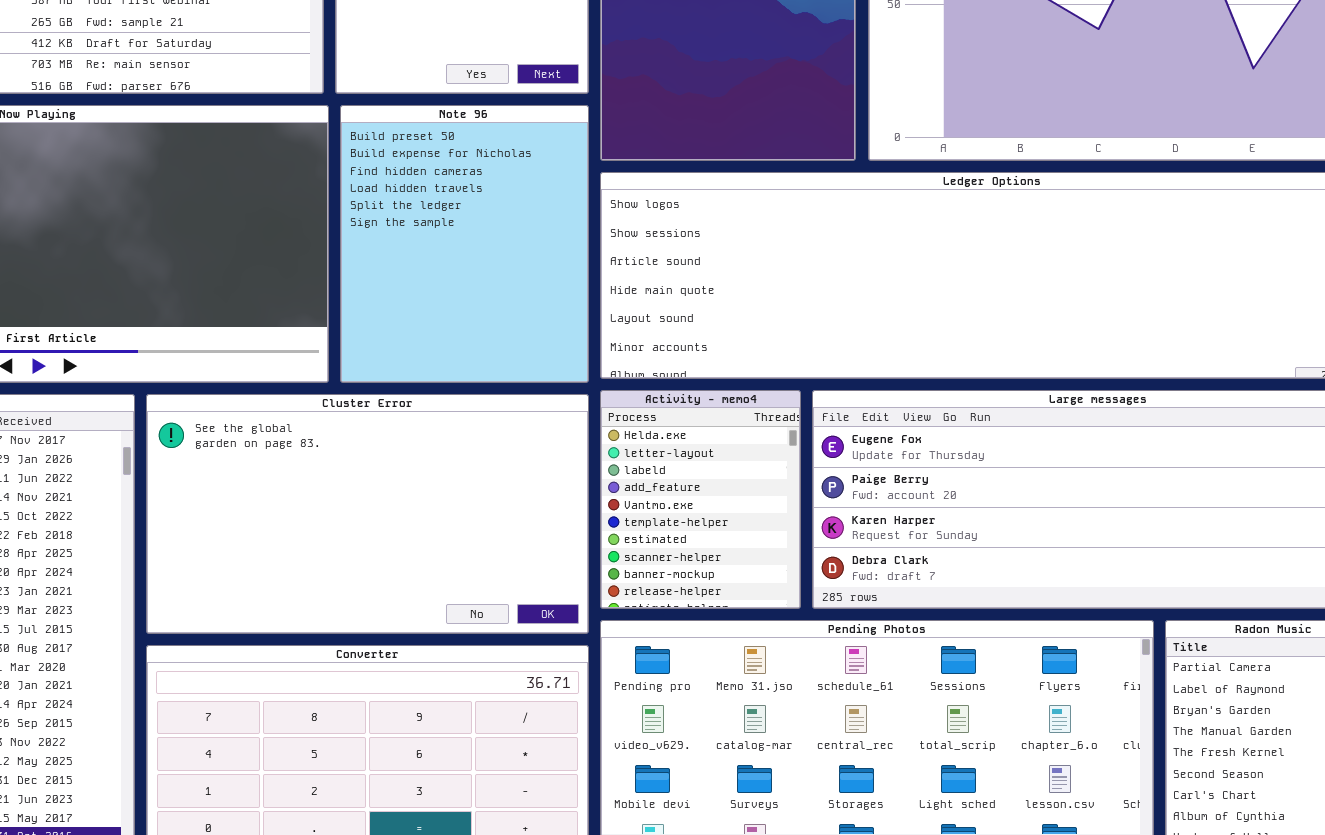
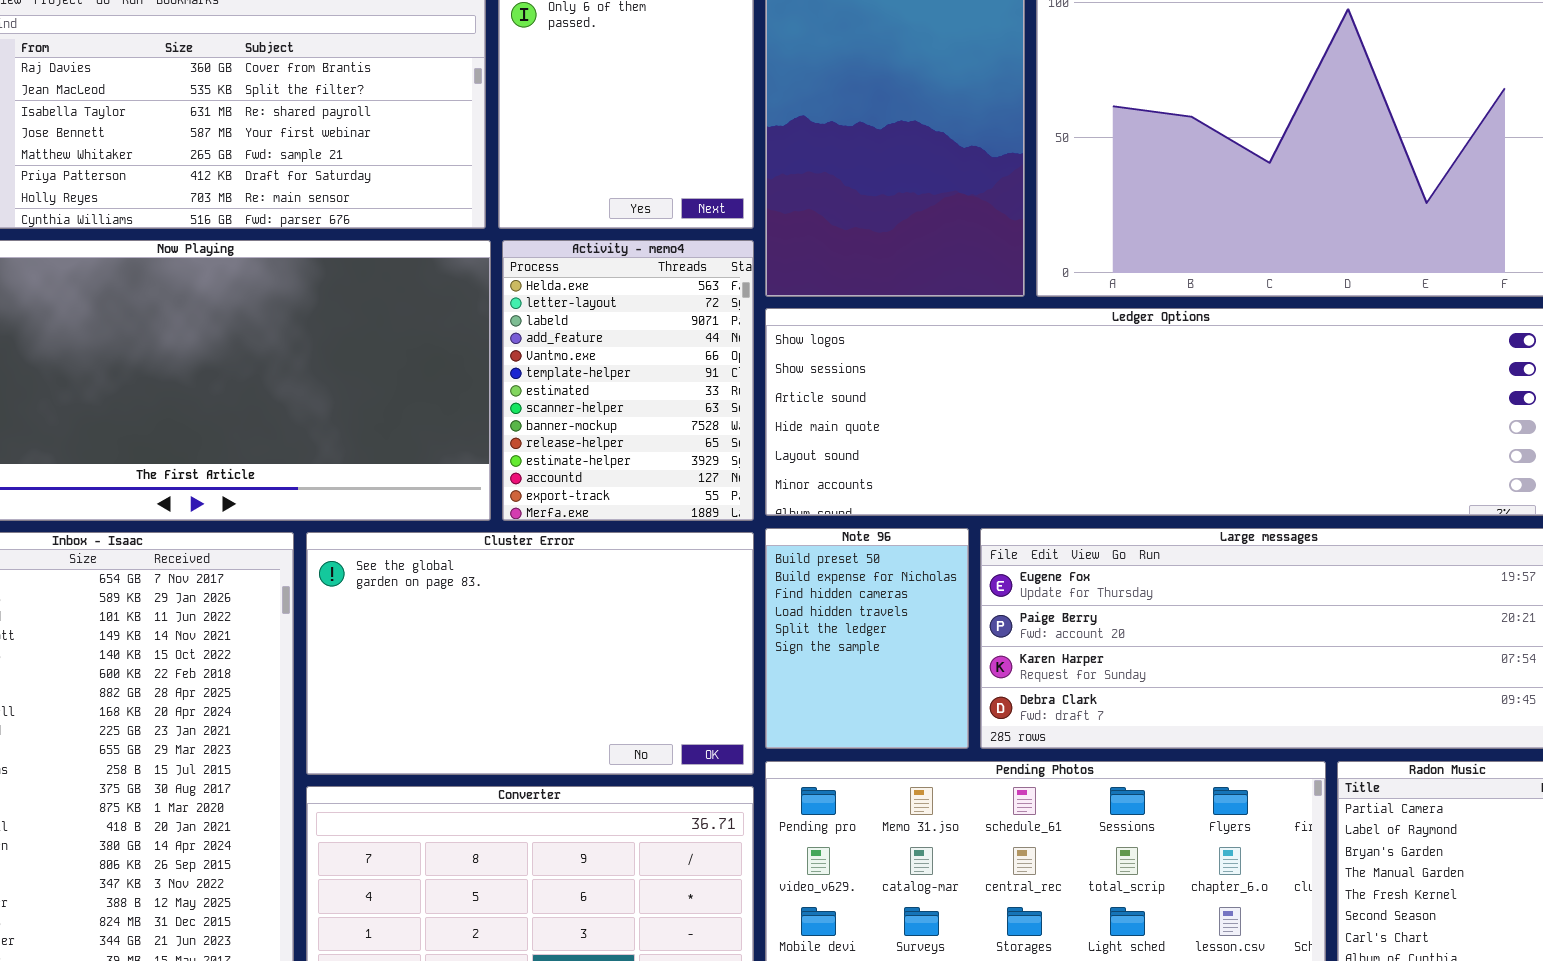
Note 96: [340,105,589,383] -> [765,528,969,749], moved, resized
Activity - memo4: [600,390,801,609] -> [502,240,754,521], moved, resized

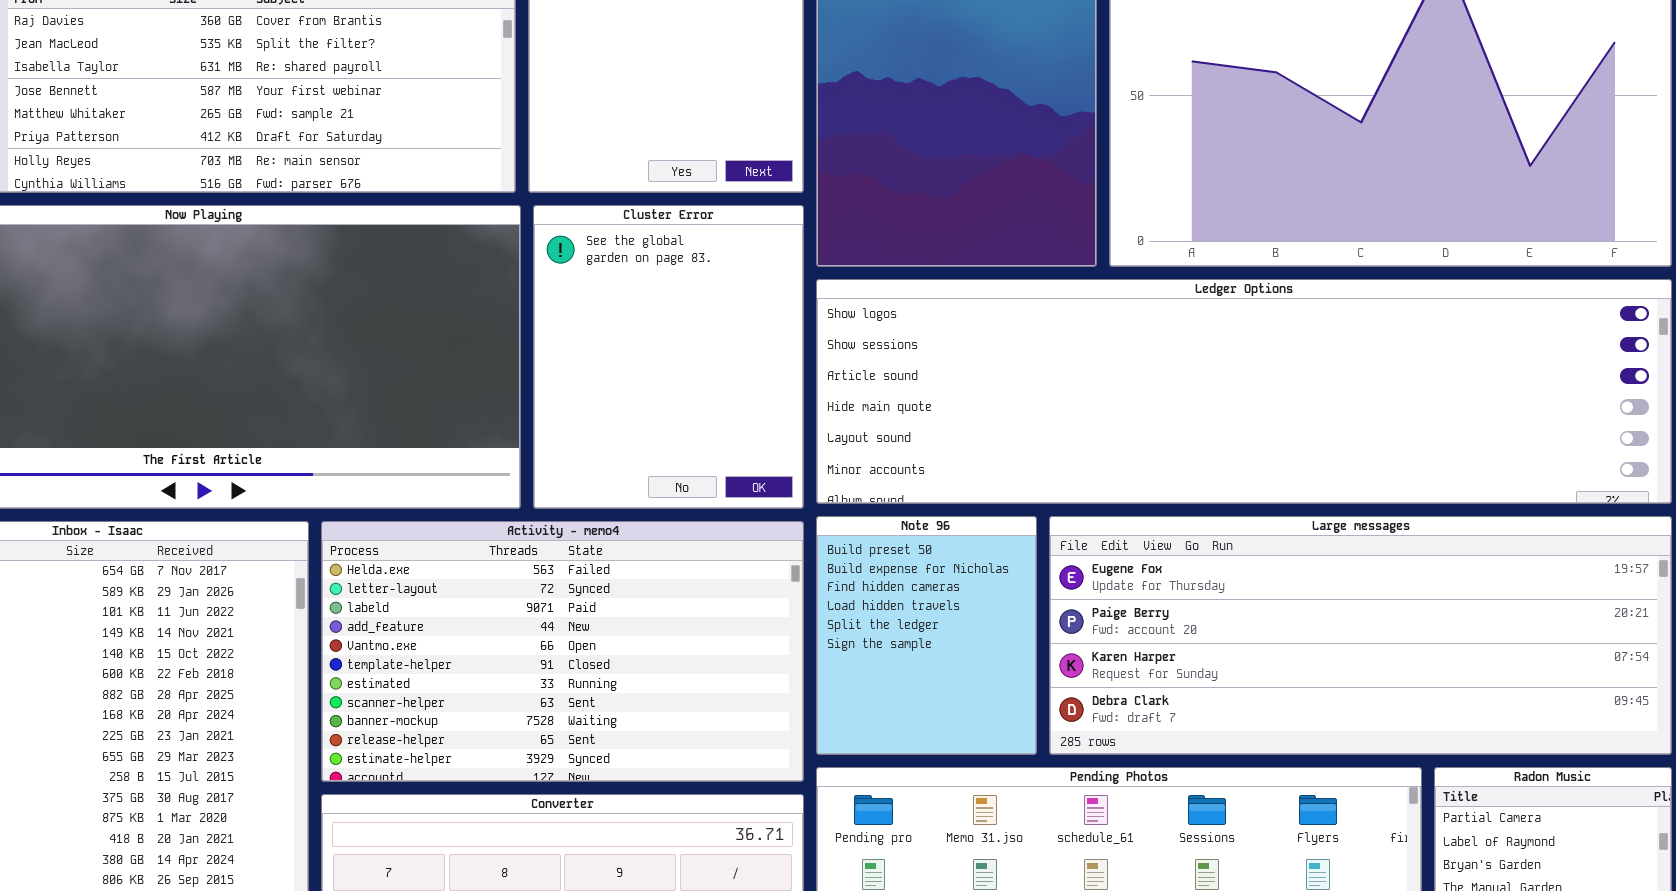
Activity - memo4: [502,240,754,521] -> [321,521,804,782], moved, resized
Cluster Error: [306,532,754,775] -> [533,205,804,509], moved, resized

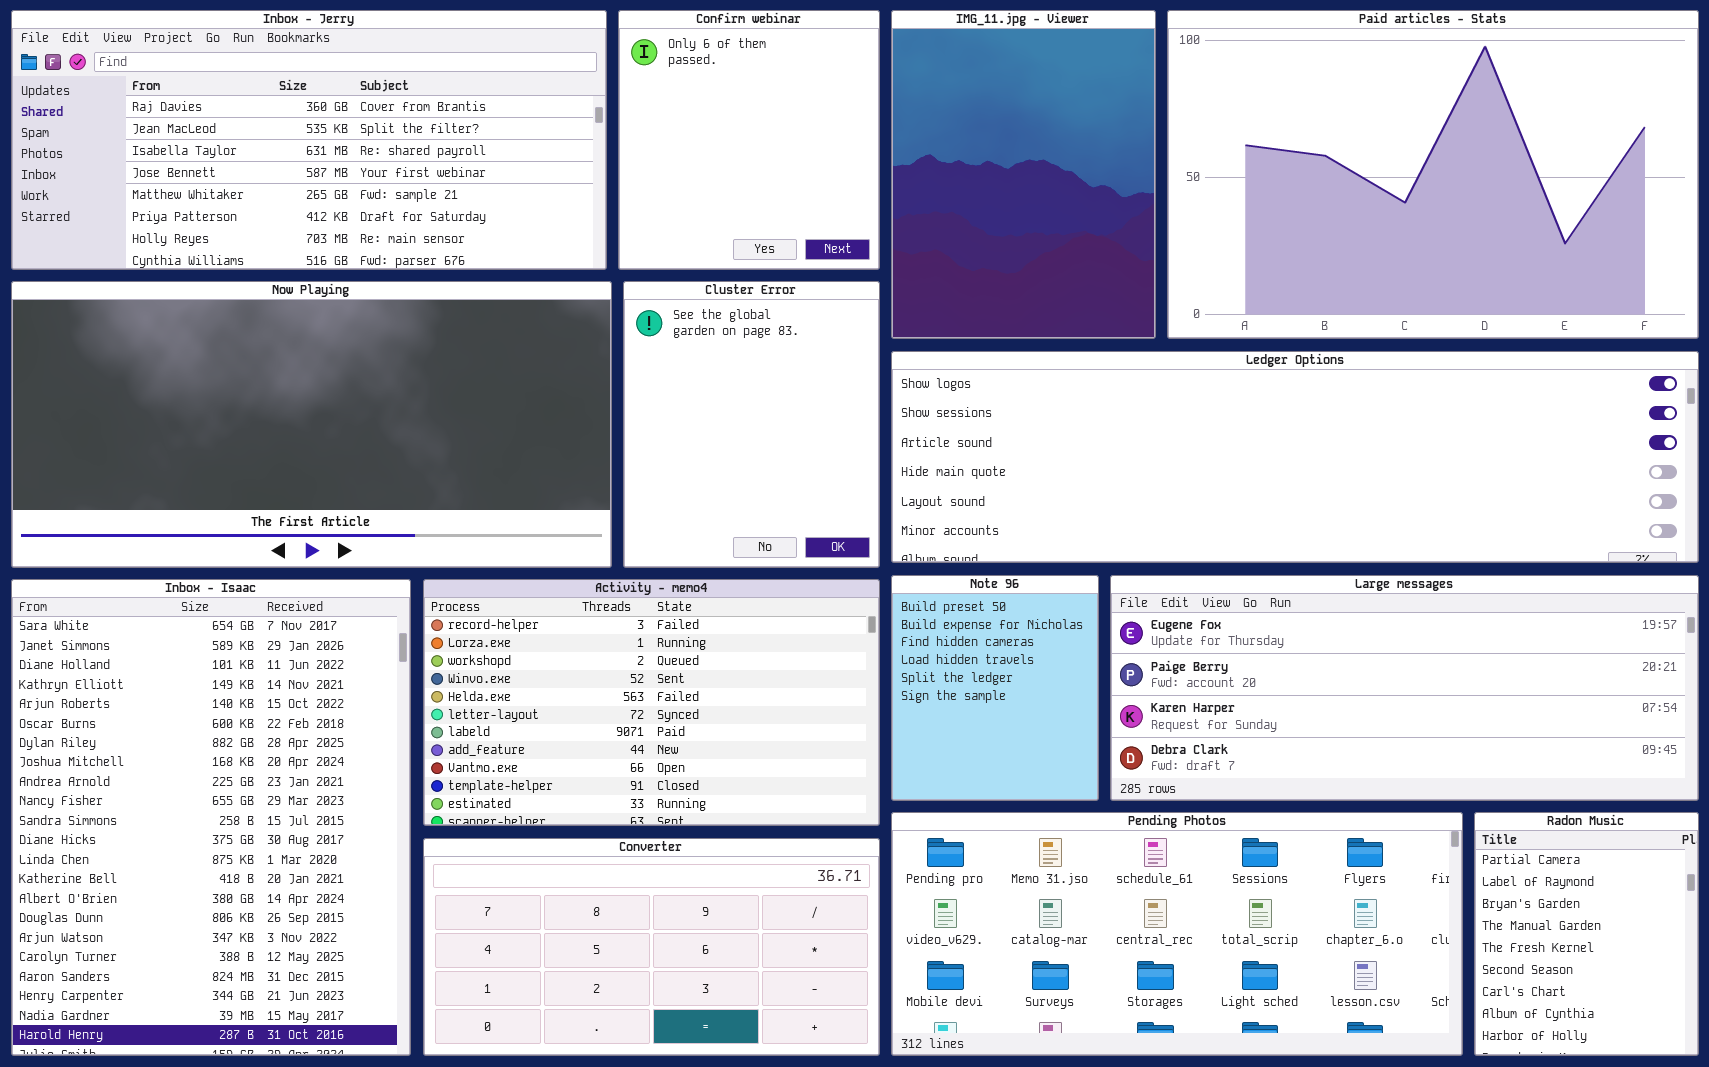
Activity - memo4: [321,521,804,782] -> [423,579,880,826], scrolled up 4 rows

